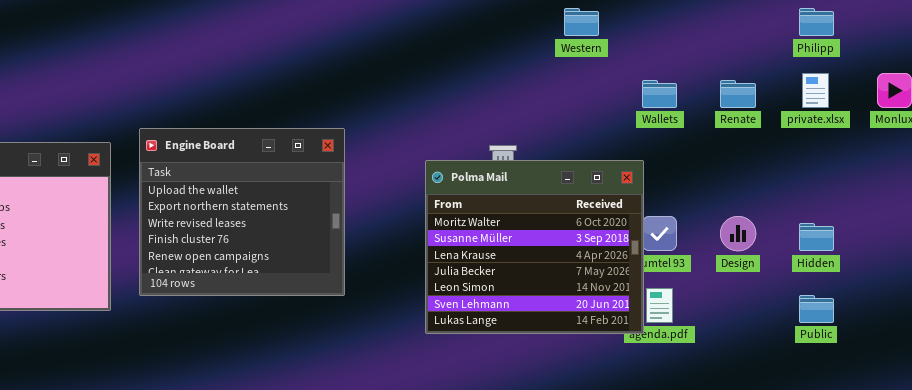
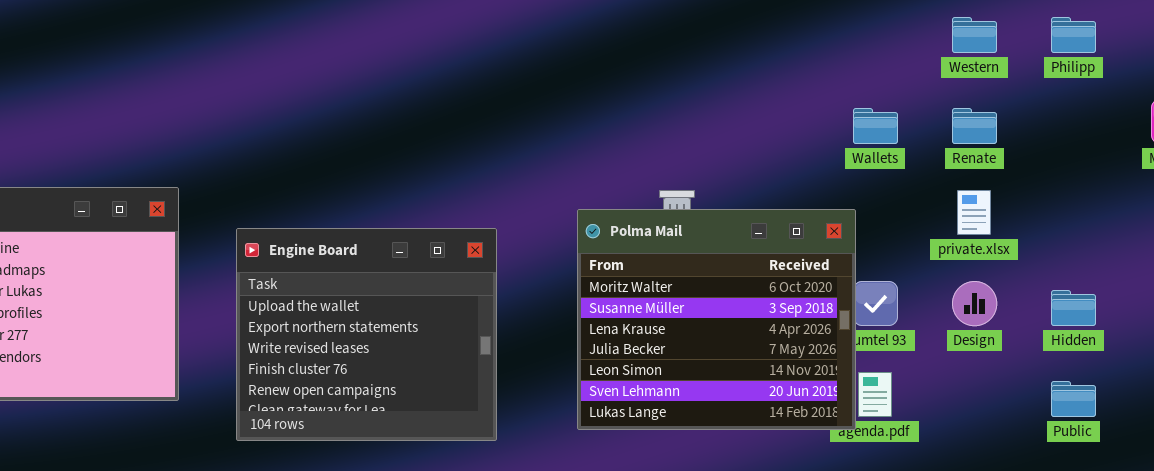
Western: [564,8,599,36] -> [952,17,997,53], moved
private.xlsx: [802,73,829,108] -> [957,190,991,235], moved
Engine Board: [139,128,345,296] -> [236,228,497,441], moved

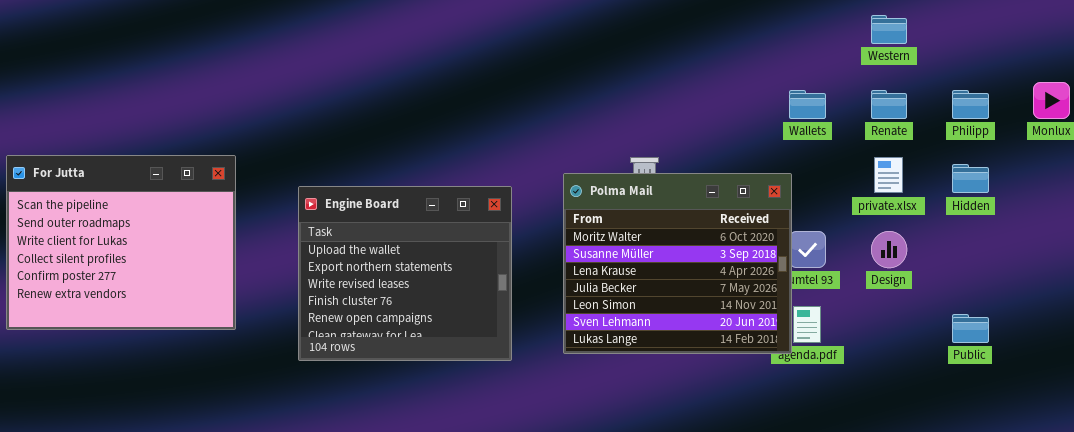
Philipp: [1051,17,1096,53] -> [952,90,989,119], moved
Engine Board: [236,228,497,441] -> [298,186,512,361], moved
Hidden: [1051,290,1096,326] -> [952,164,989,193], moved

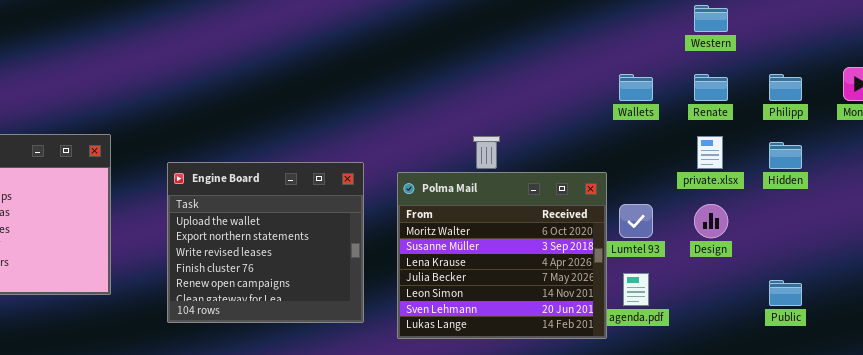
Polma Mail: [563,173,792,354] -> [397,172,607,339], moved

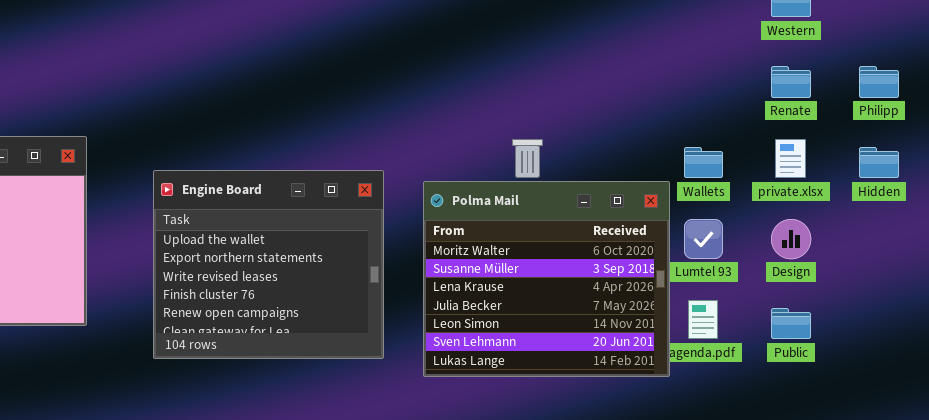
Wallets: [619,74,653,101] -> [684,147,723,178], moved
Public: [769,280,802,306] -> [771,308,811,339], moved

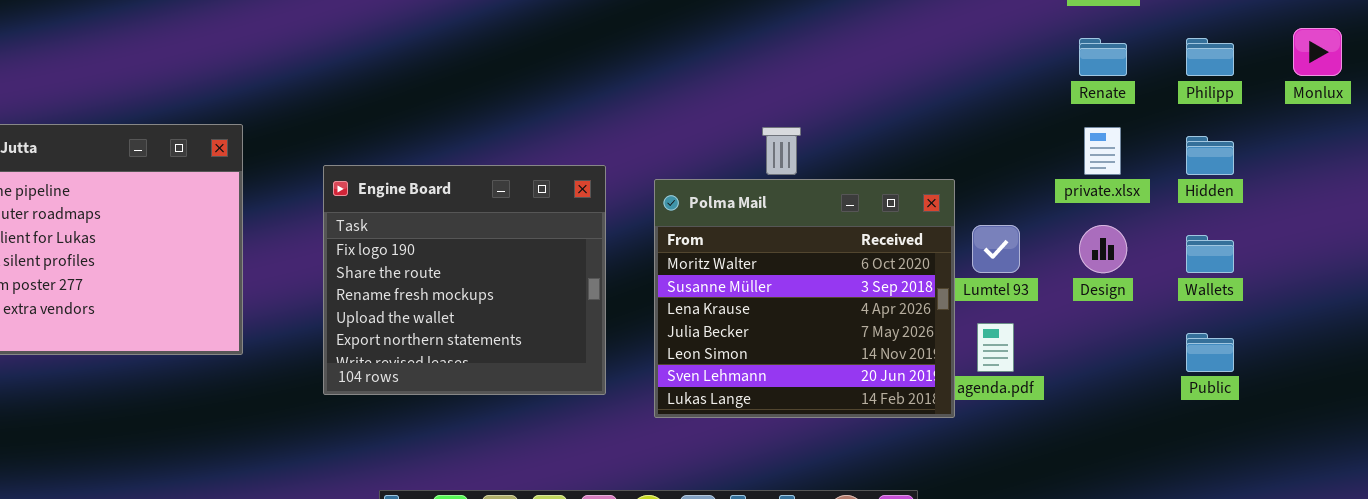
Wallets: [684,147,723,178] -> [1186,235,1234,273], moved
Engine Board: [153,170,384,359] -> [323,165,606,395], scrolled up 3 rows
Public: [771,308,811,339] -> [1186,333,1234,372], moved

